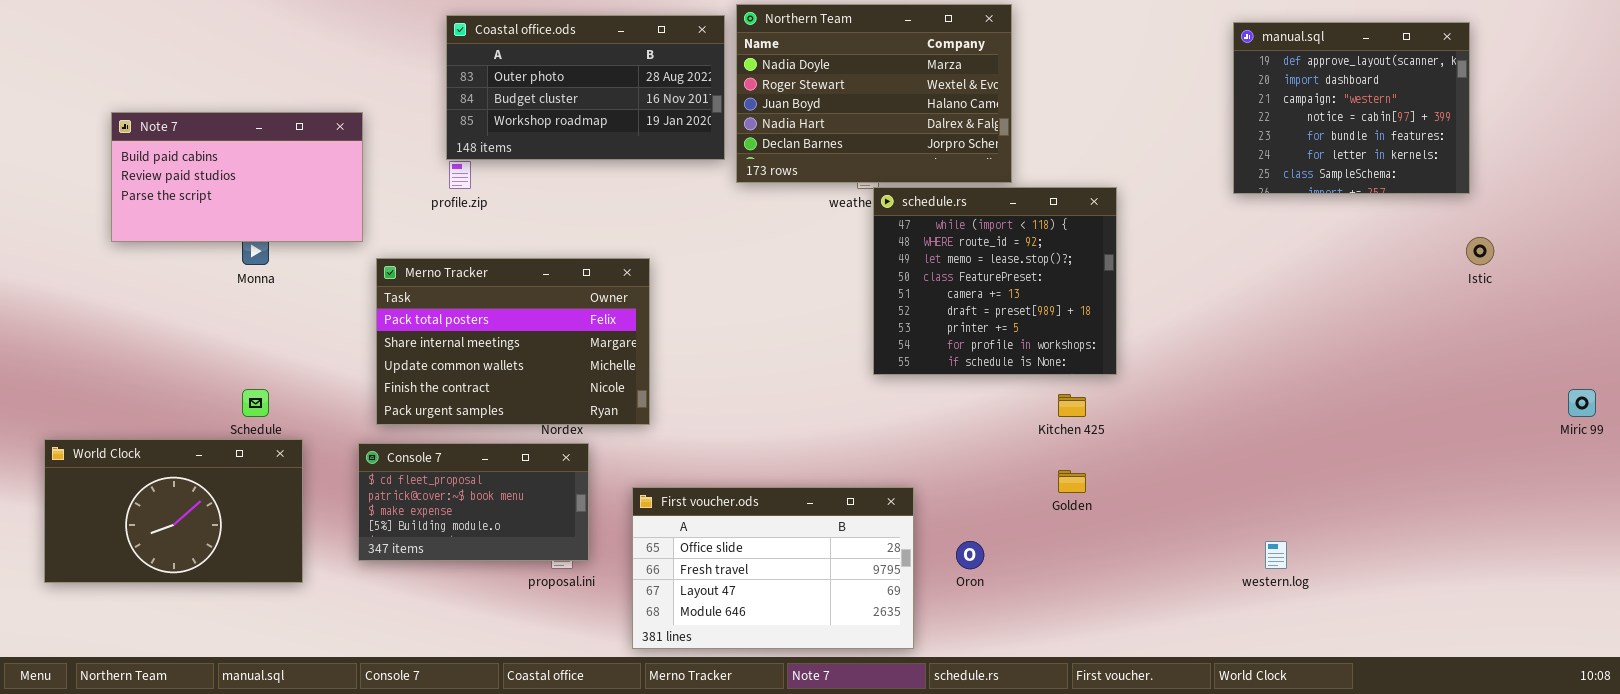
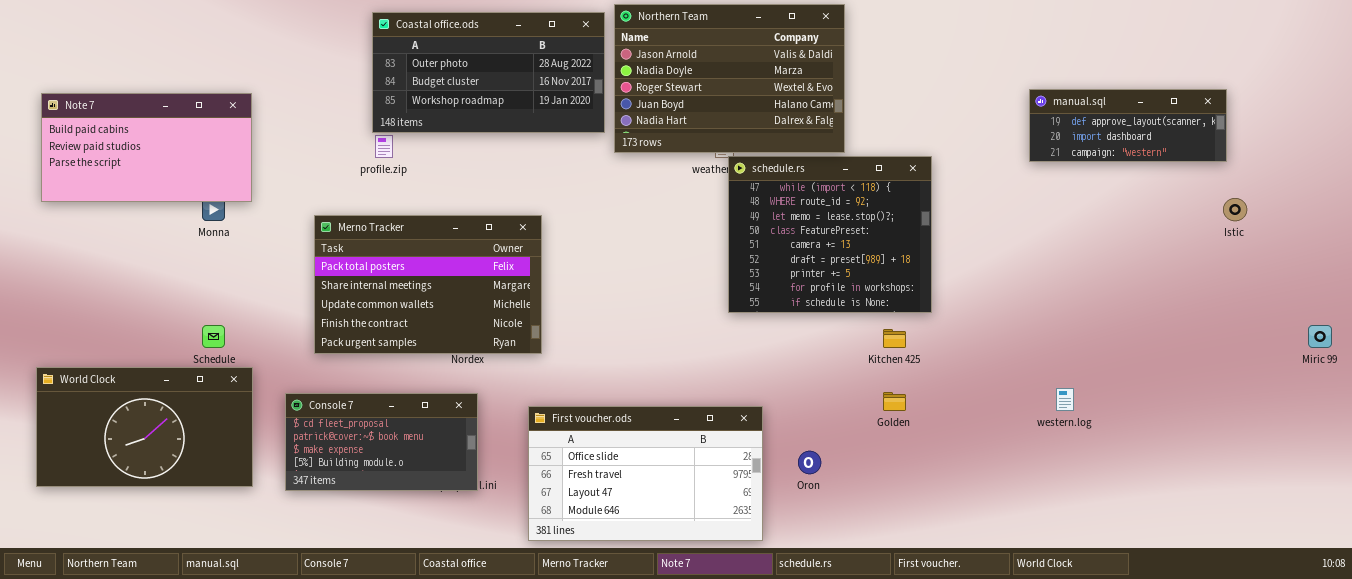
Northern Team: [736,4,1012,183] -> [614,4,845,153], scrolled up 1 row
manual.sql: [1233,22,1470,194] -> [1029,89,1227,162], resized
Note 7: [111,112,363,242] -> [41,93,252,202], moved
Console 7: [358,443,589,561] -> [285,393,478,491], moved
western.log: [1265,541,1287,569] -> [1056,388,1074,411], moved

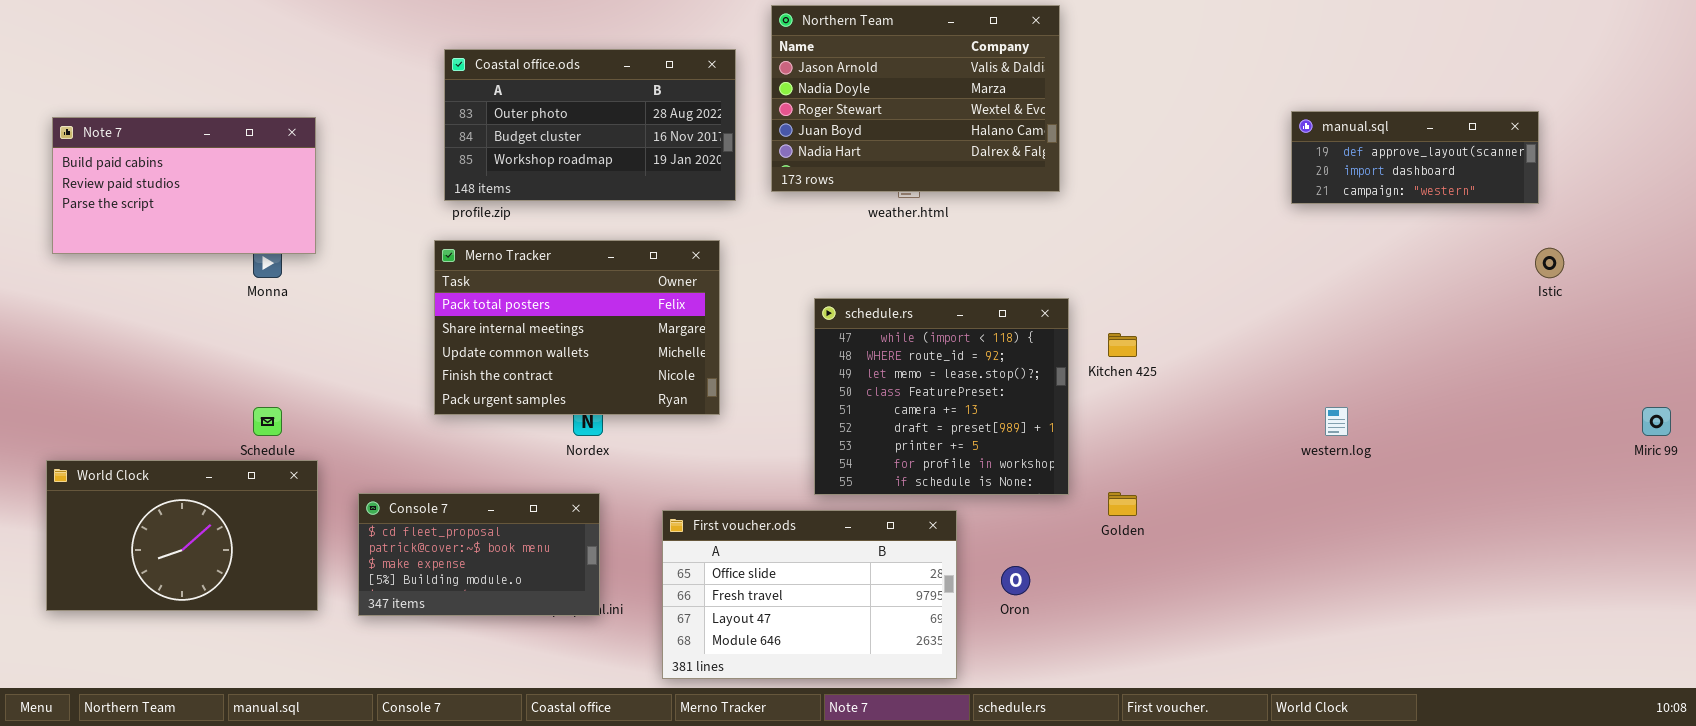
Coastal office.ods: [372,12,605,133] -> [444,49,736,201], moved
schedule.rs: [728,156,932,313] -> [814,298,1069,495], moved
Merno Tracker: [314,215,542,354] -> [434,240,720,415], moved
Kitchen 425: [883,329,906,348] -> [1108,333,1137,357], moved
western.log: [1056,388,1074,411] -> [1325,407,1348,436], moved

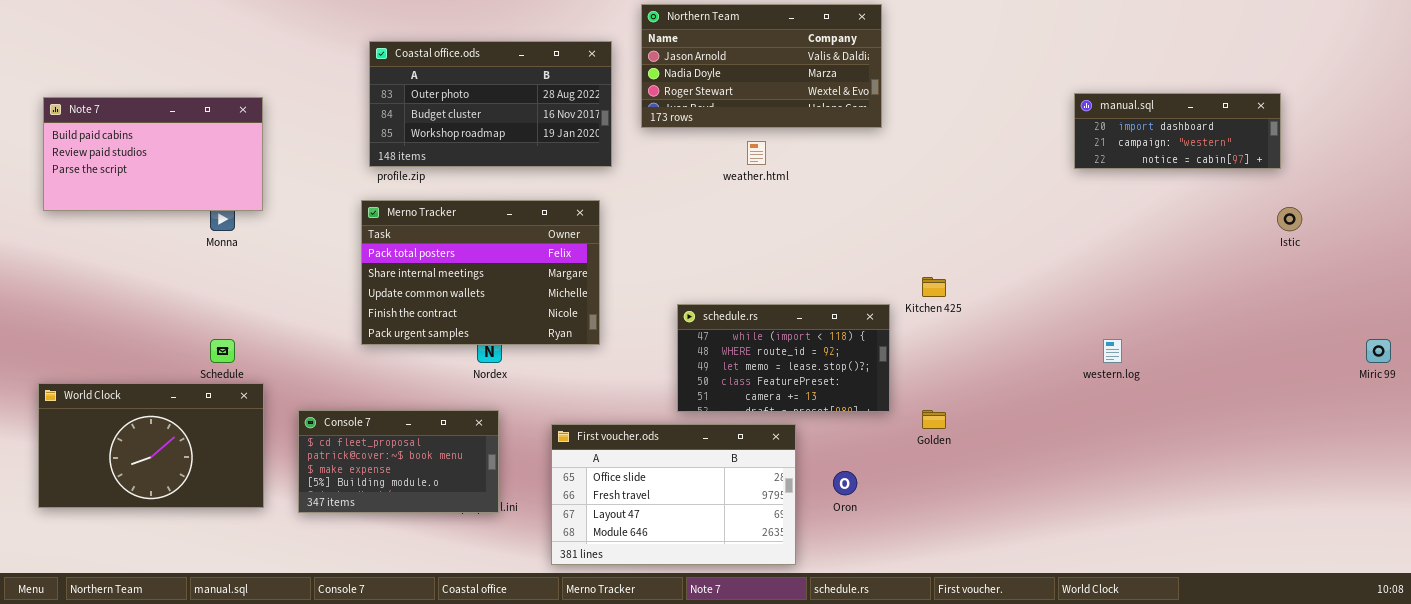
Northern Team: [771,5,1060,192] -> [641,4,882,128], resized
manual.sql: [1291,111,1539,204] -> [1074,93,1281,169], scrolled down 1 row
schedule.rs: [814,298,1069,495] -> [677,304,890,412], resized

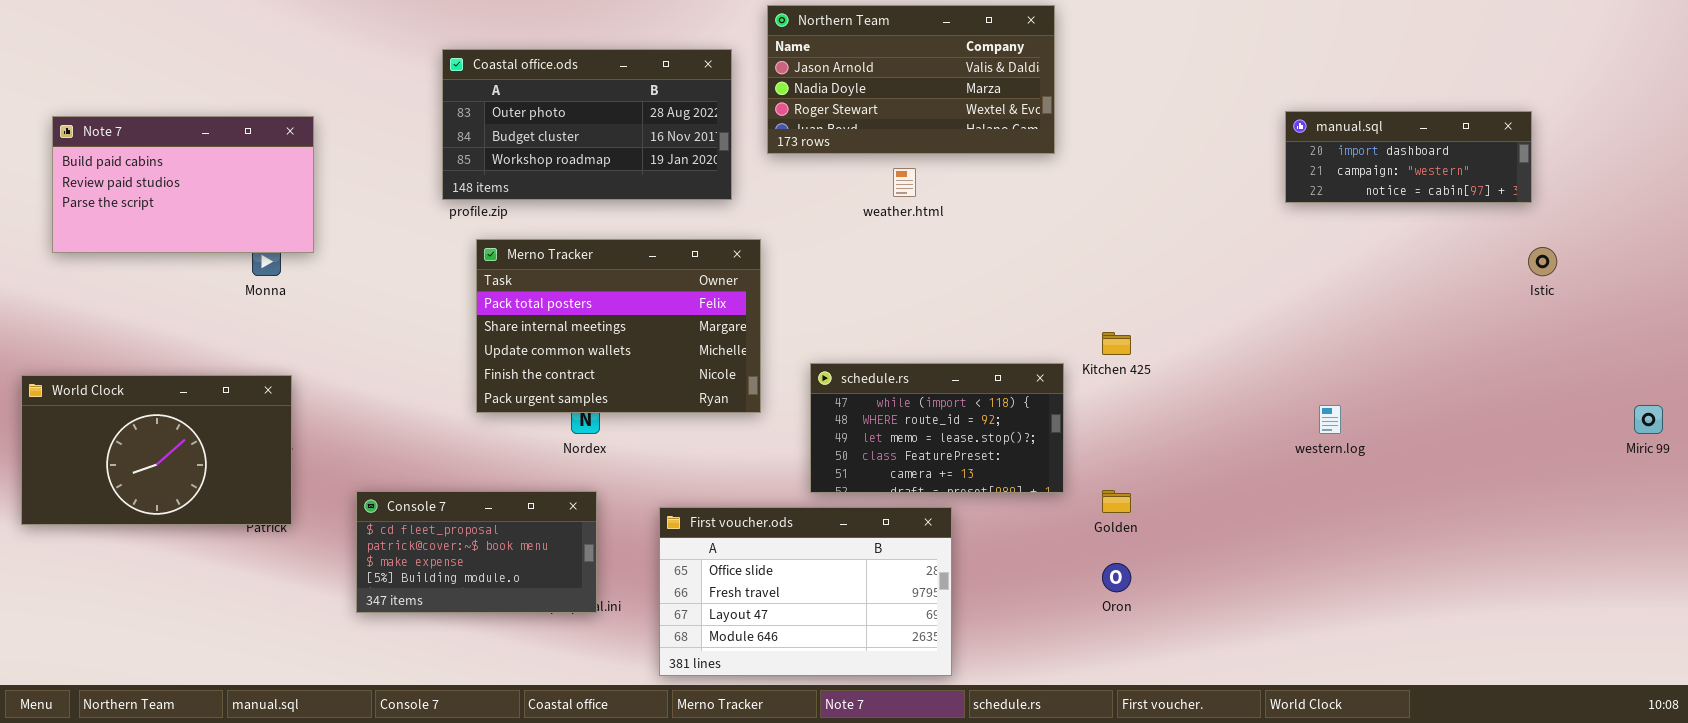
Merno Tracker: [361,200,600,345] -> [476,239,761,413], moved
World Clock: [38,383,264,508] -> [21,375,292,525], moved
Oron: [833,471,857,495] -> [1102,563,1131,592], moved

